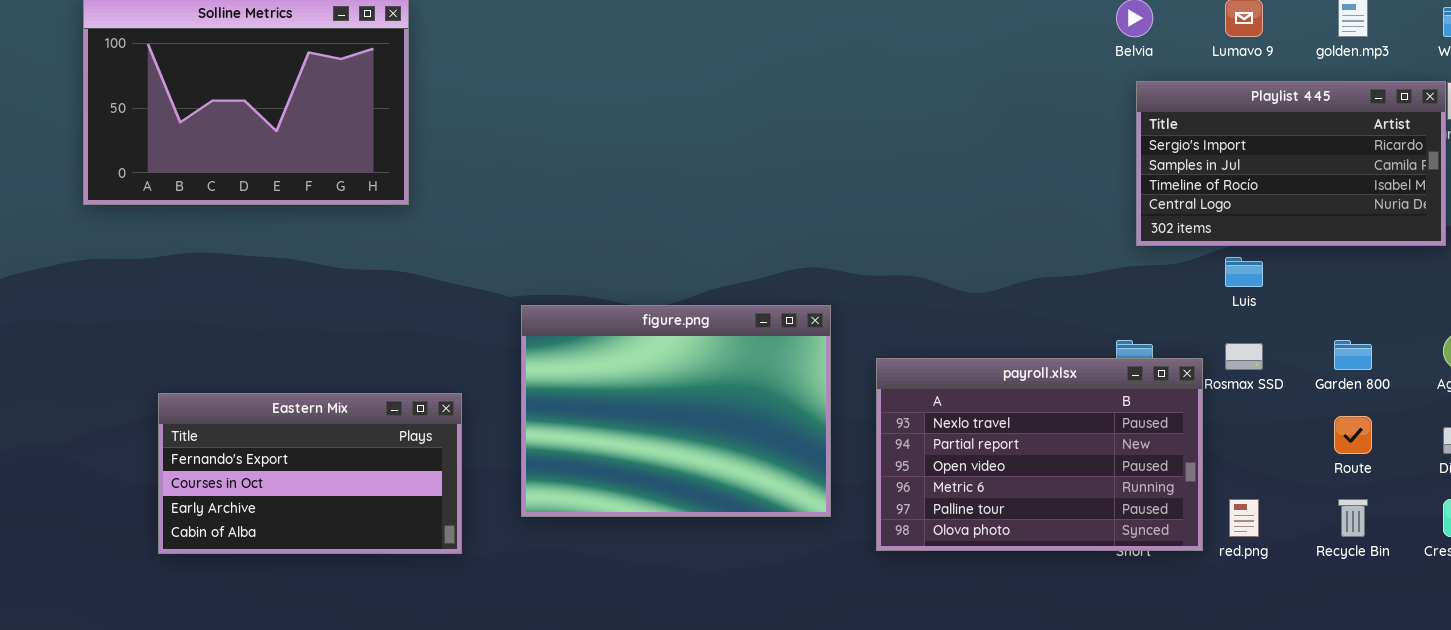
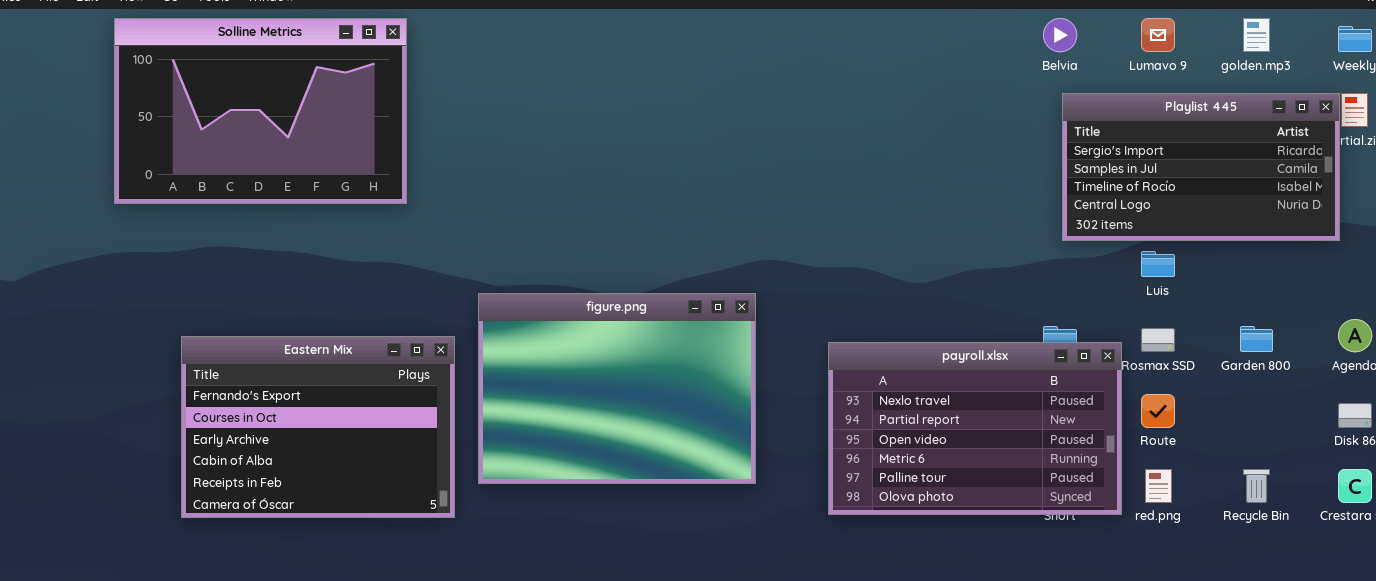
figure.png: [521,305,831,517] -> [478,293,756,484], moved
Eastern Mix: [158,393,462,554] -> [181,336,455,518], resized
Route: [1334,416,1372,454] -> [1141,394,1175,428], moved

